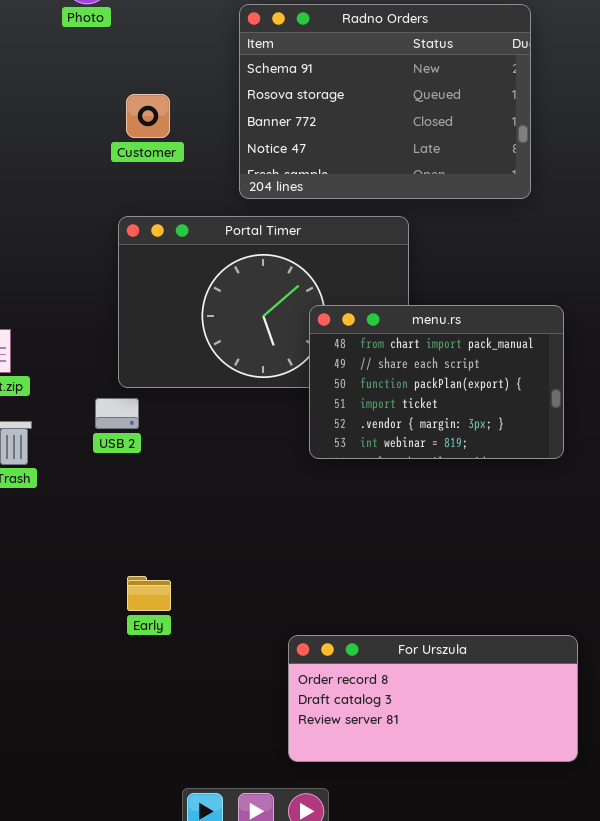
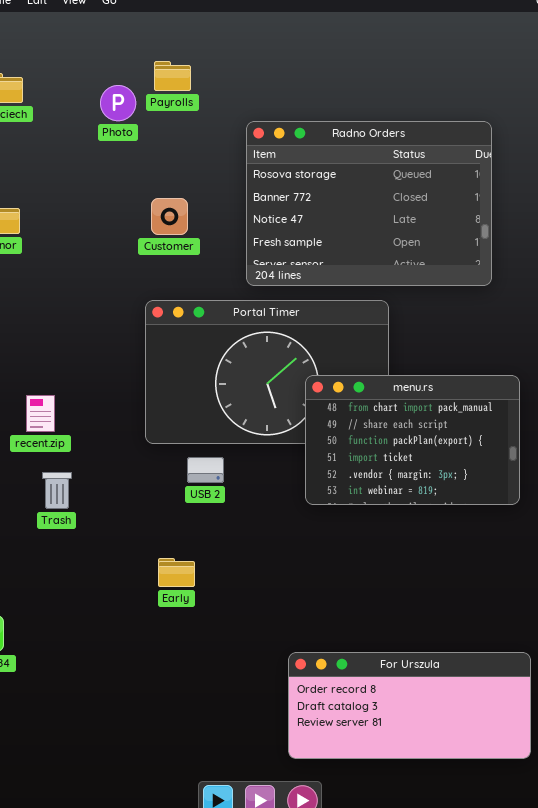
Radno Orders: [239,4,531,199] -> [246,121,492,286], scrolled down 1 row
USB 2: [95,398,139,429] -> [187,457,224,483], moved
Early: [127,576,171,611] -> [158,558,195,587], moved

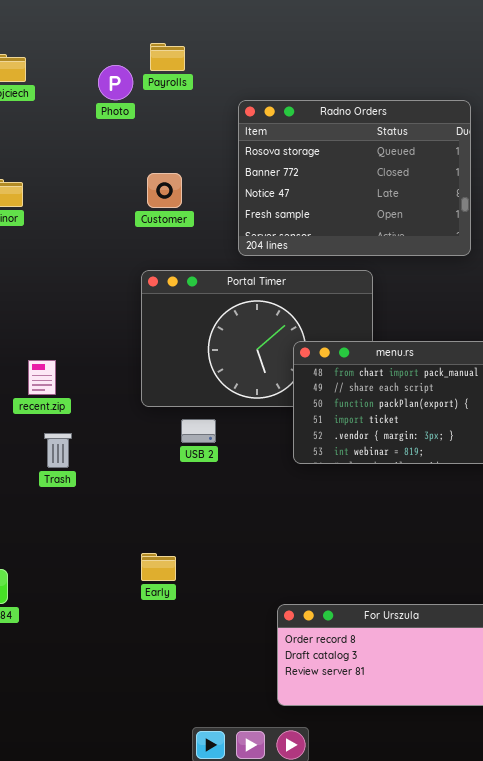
Early: [158,558,195,587] -> [141,553,176,581], moved

